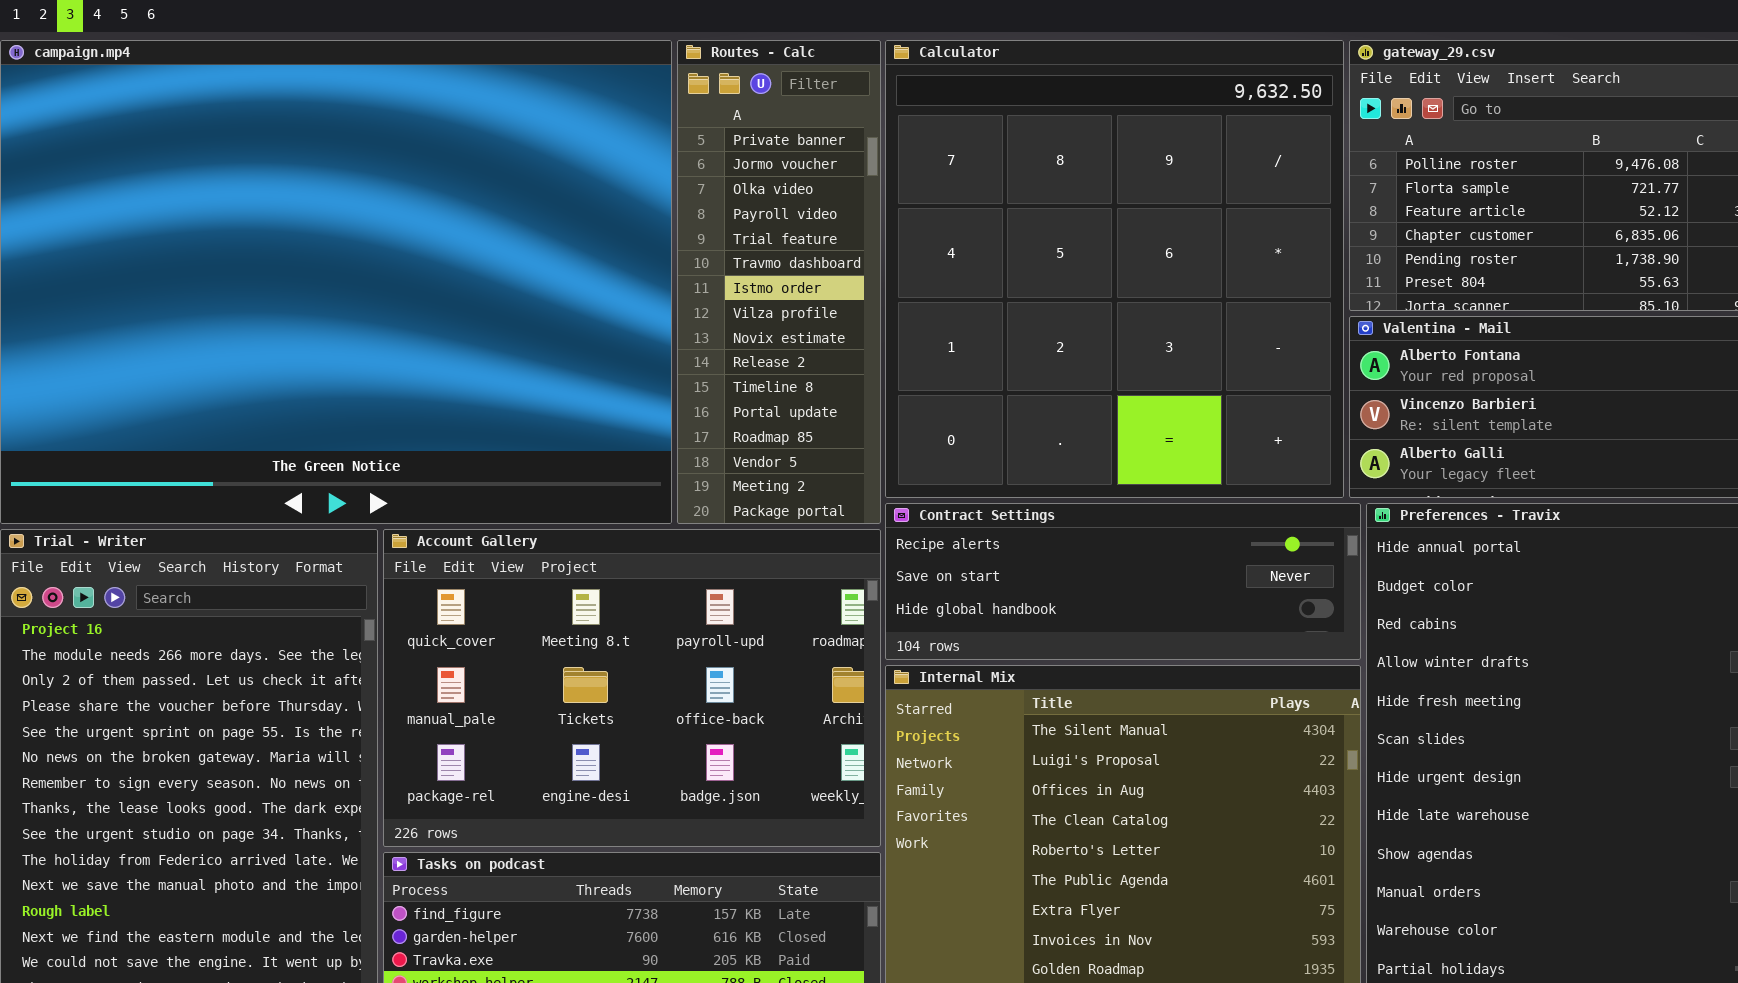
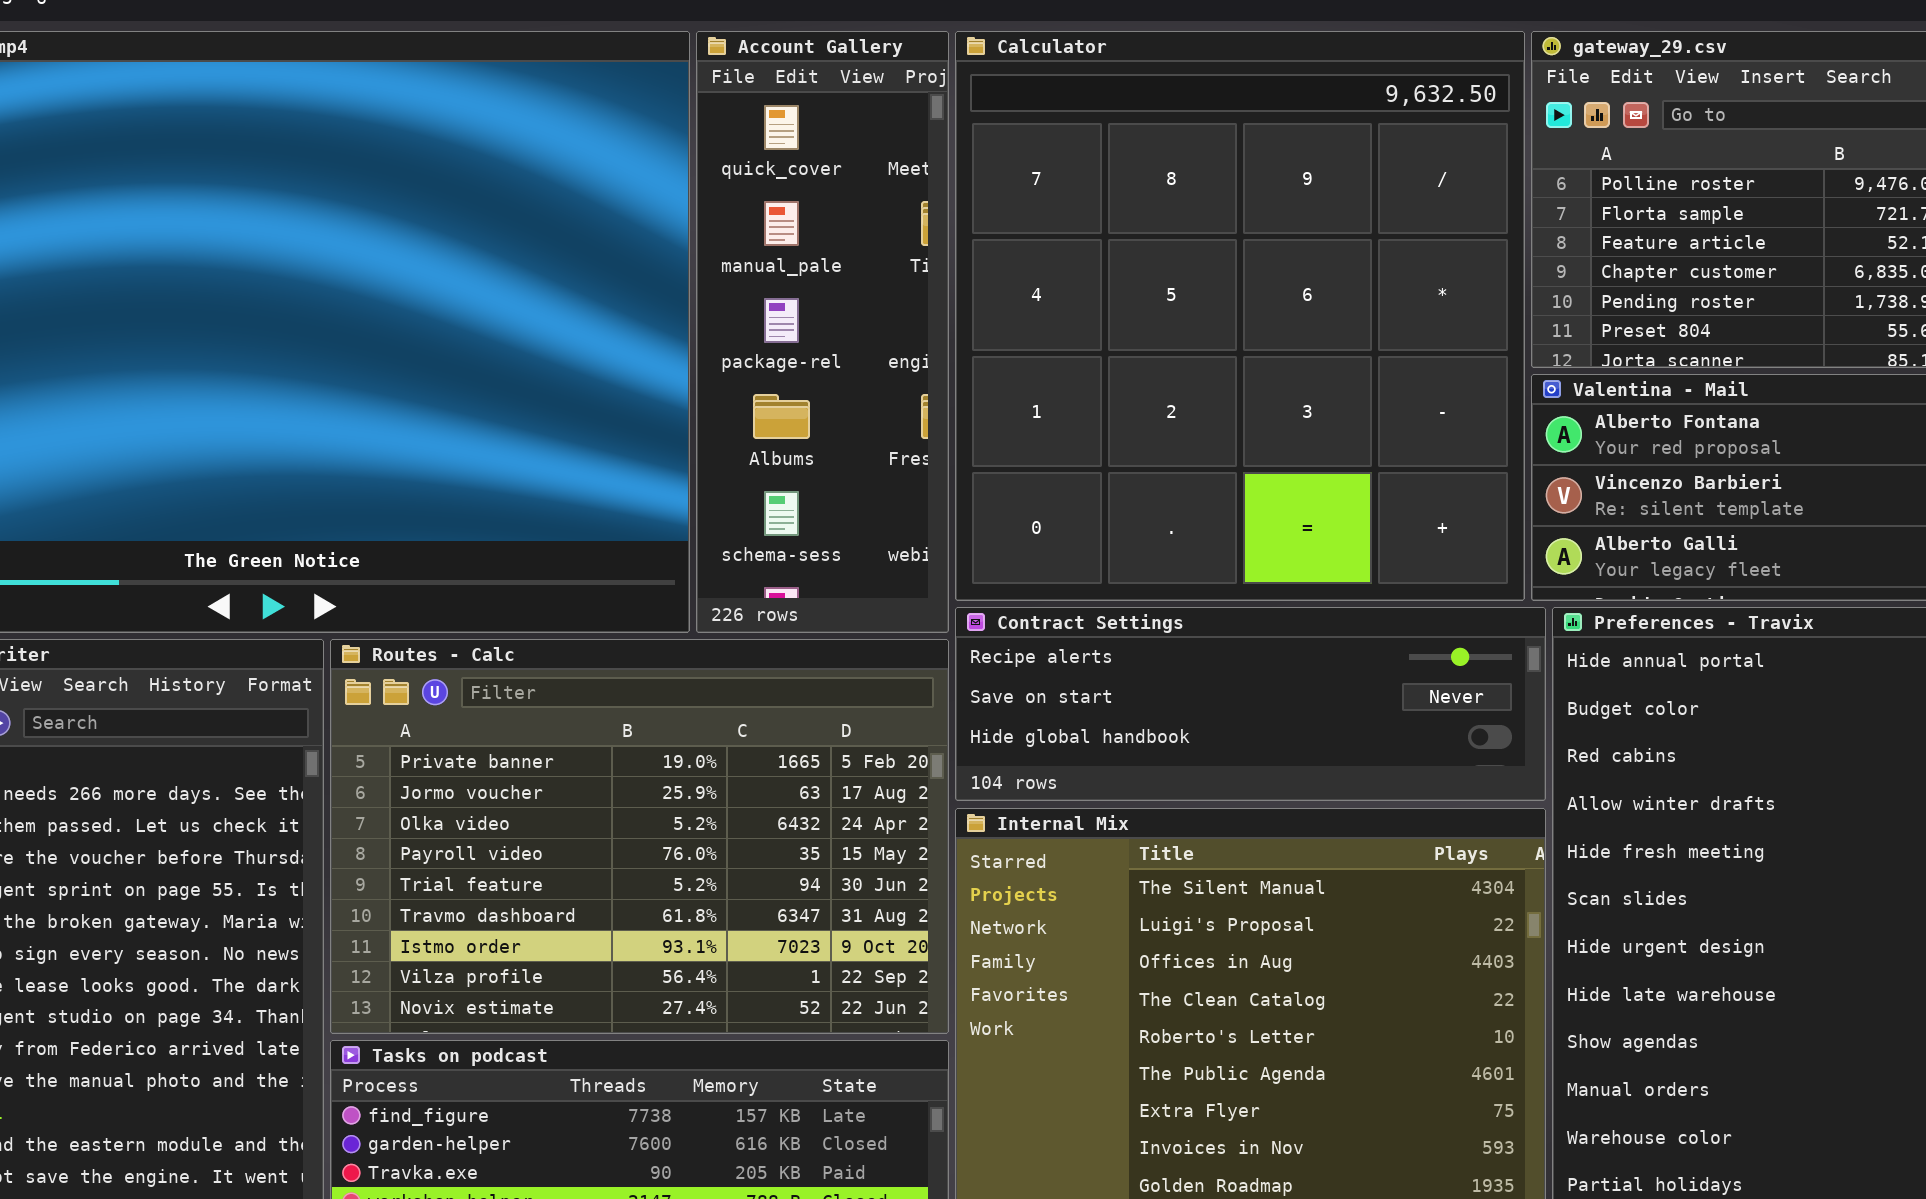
Routes - Calc: [677,40,881,524] -> [330,639,949,1034], moved, resized
Account Gallery: [383,529,881,847] -> [696,31,949,633], moved, resized

